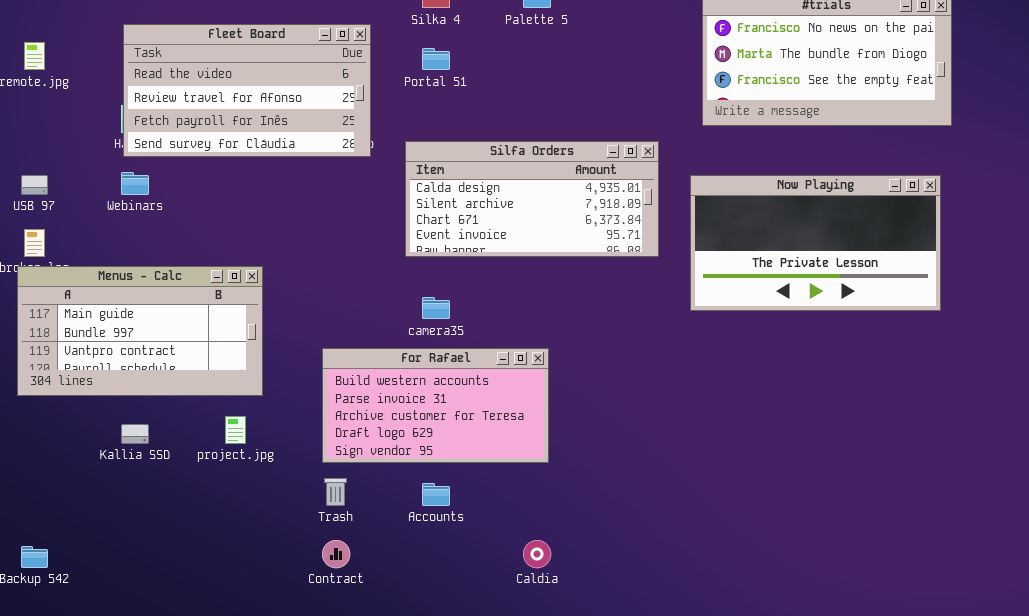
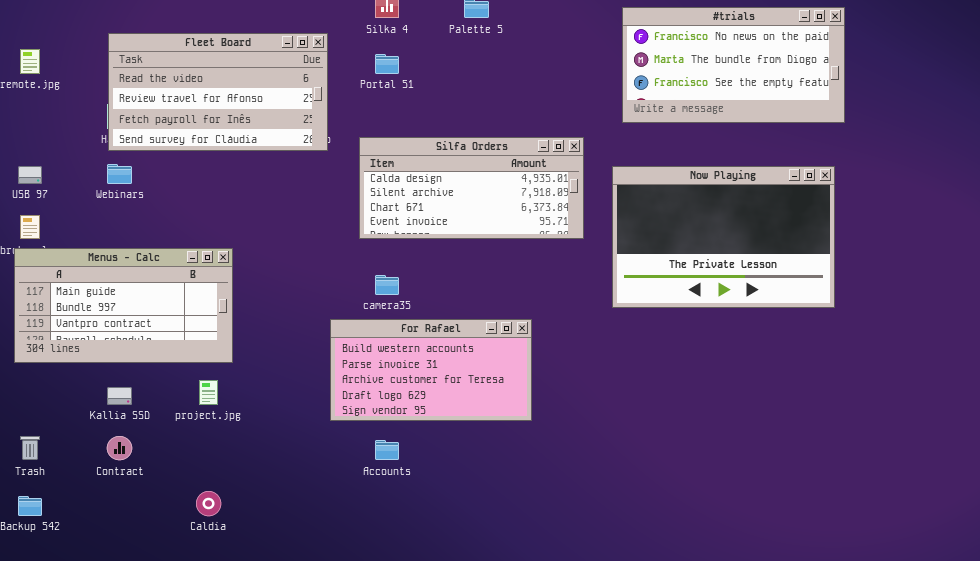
Now Playing: [690,175,941,311] -> [612,166,835,308], resized
For Rafael: [322,348,549,463] -> [330,319,532,421], moved
Trash: [324,478,347,506] -> [20,436,40,460], moved
Contract: [322,540,350,568] -> [107,436,132,460], moved
Caldia: [523,540,551,568] -> [196,491,221,516], moved

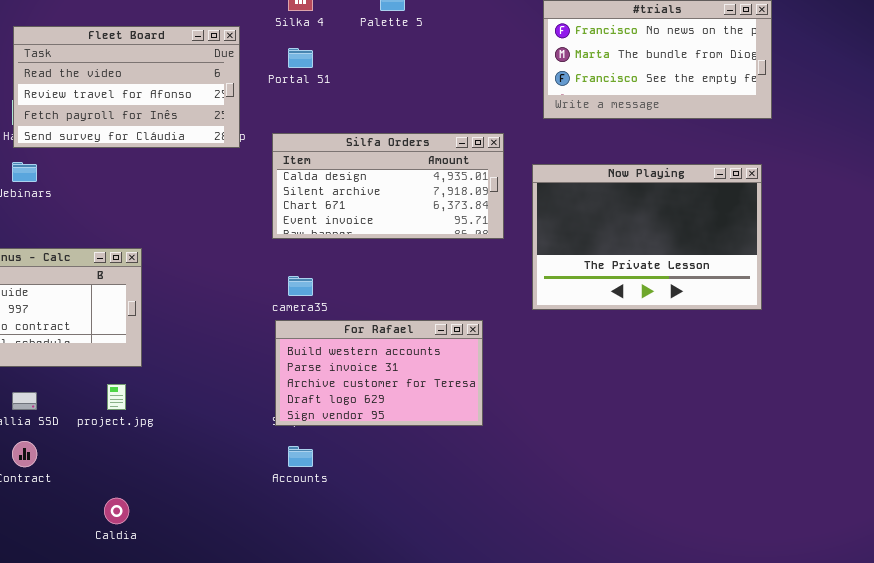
For Rafael: [330,319,532,421] -> [275,320,483,426], moved

